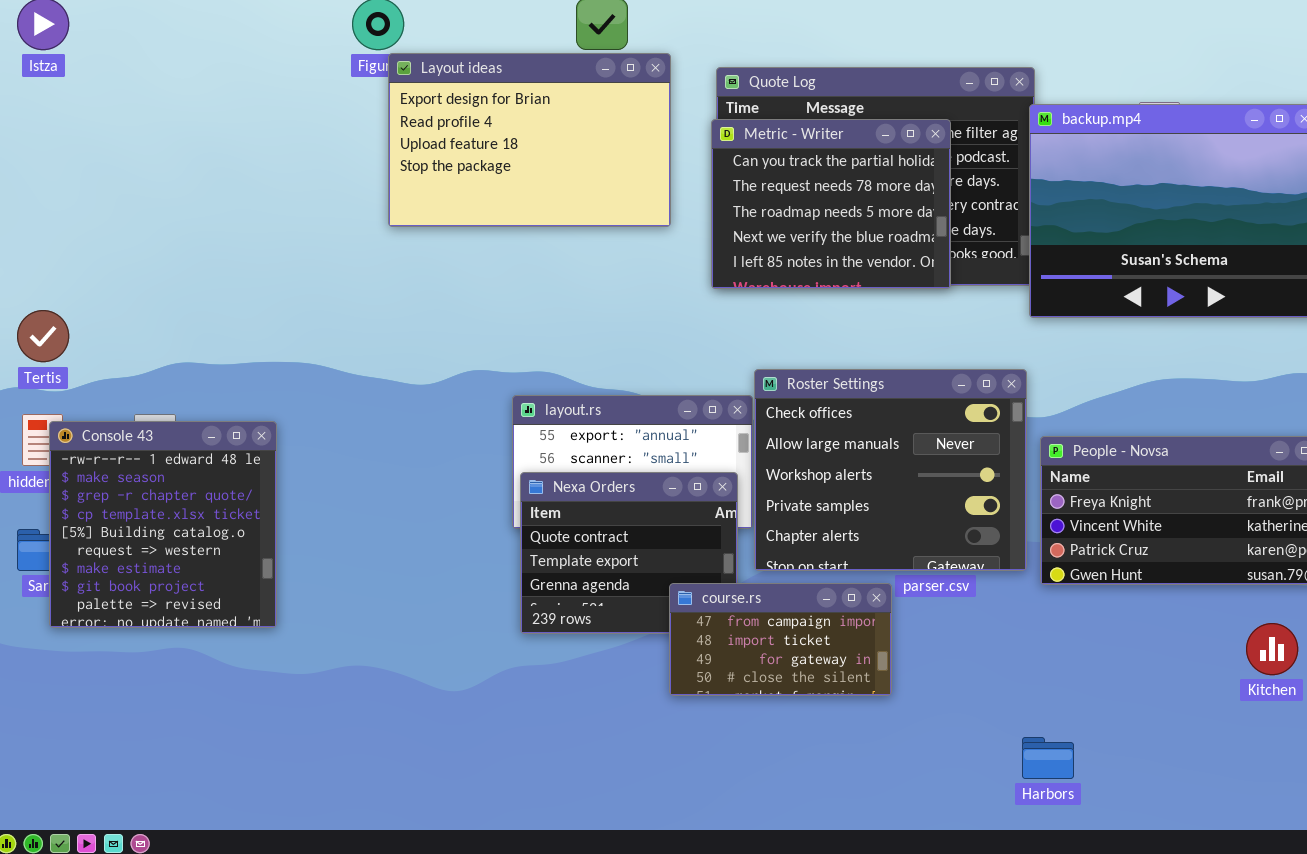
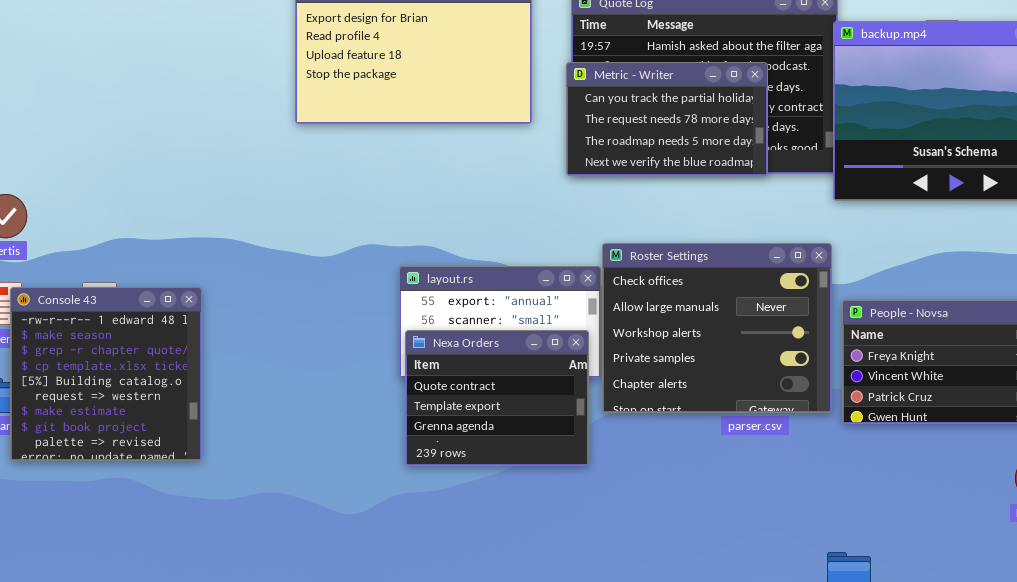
Metric - Writer: [711,119,951,289] -> [566,62,768,176], resized
course.rs: [669,583,892,696] -> none, closed

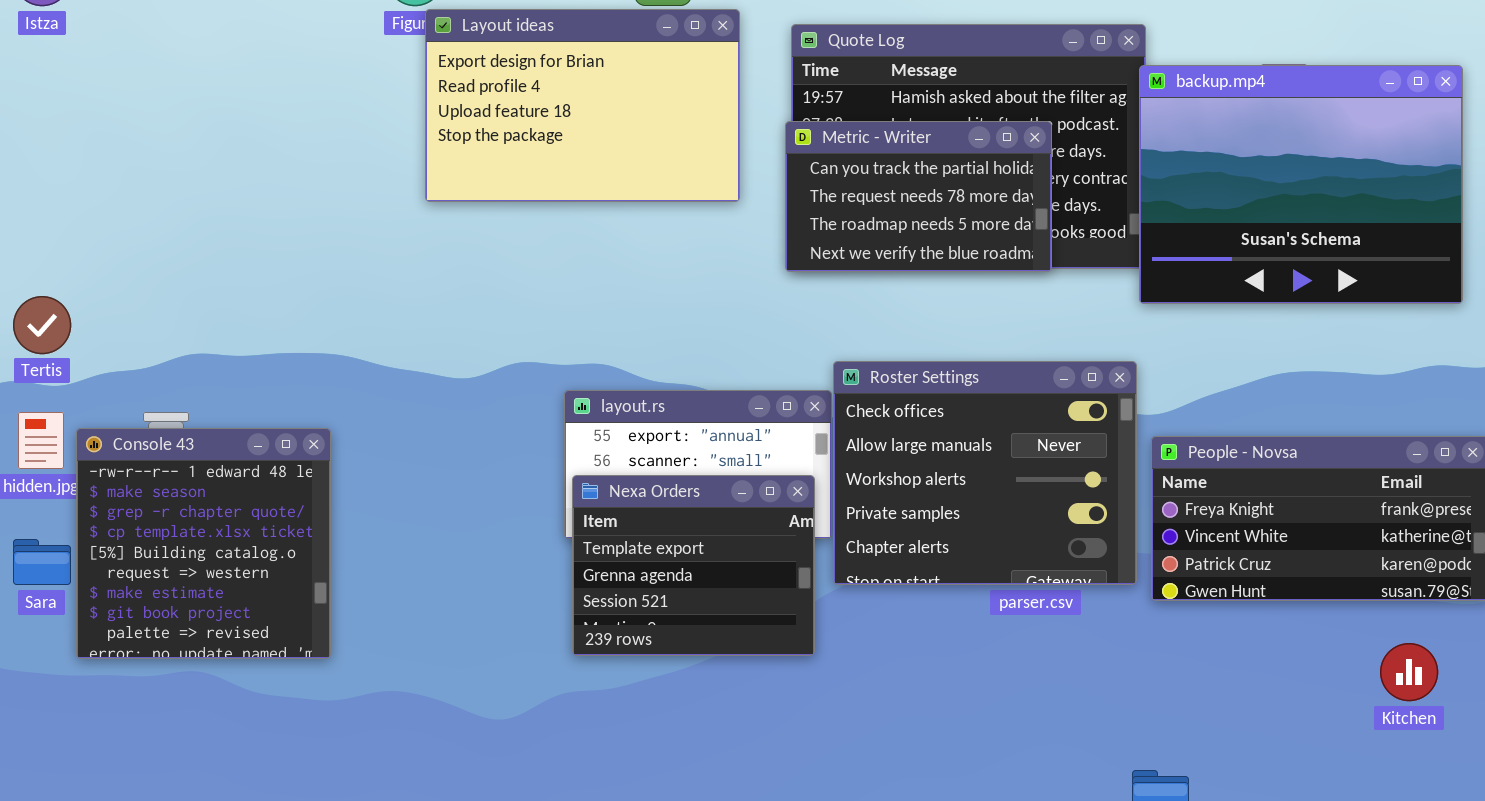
Console 43: [10,287,202,461] -> [76,428,331,659], moved
Nexa Orders: [405,330,589,466] -> [572,475,815,656], scrolled down 1 row

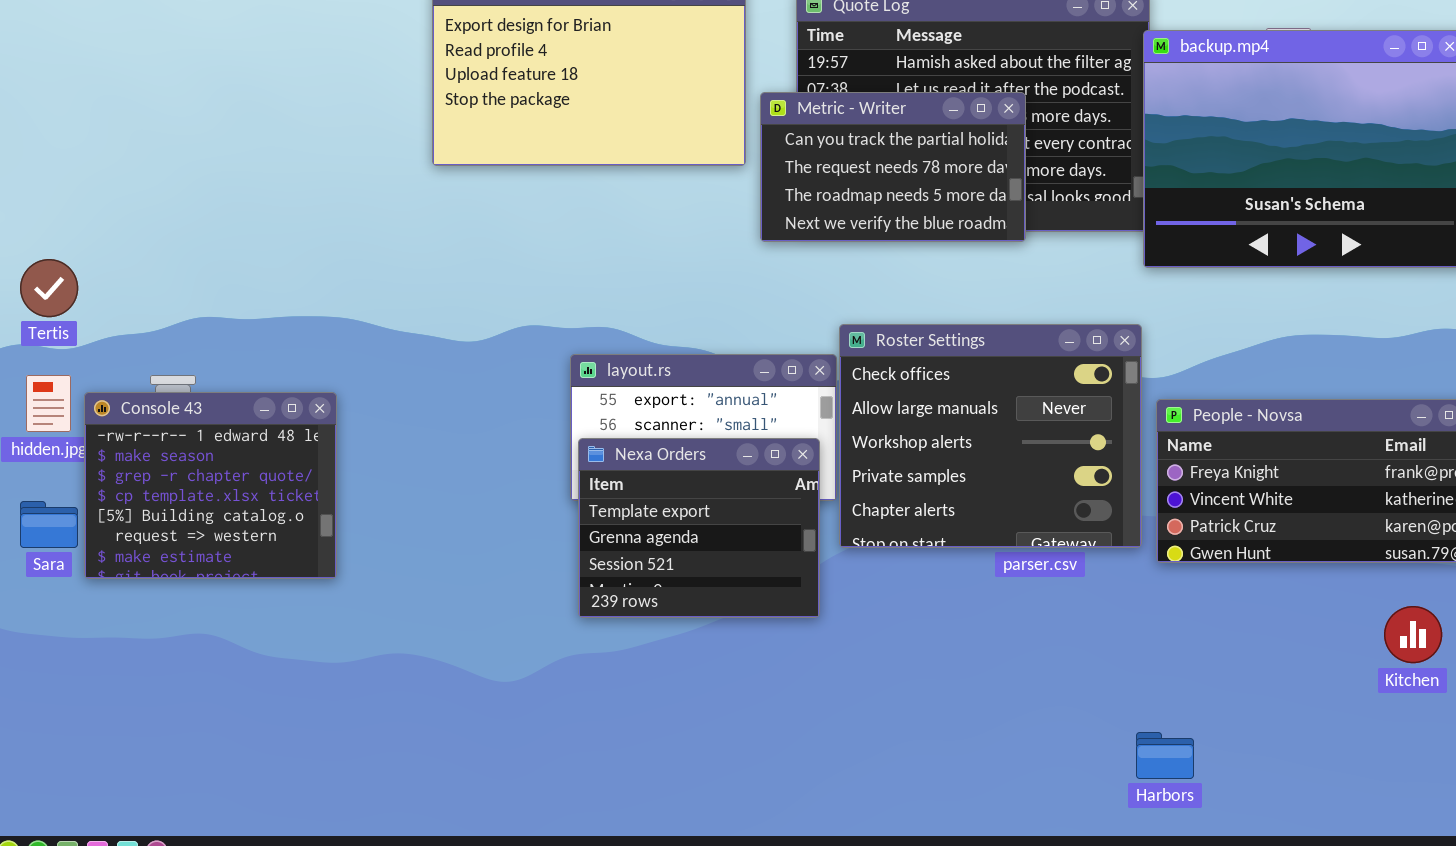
Metric - Writer: [785,121,1052,272] -> [760,92,1026,242], moved
Console 43: [76,428,331,659] -> [84,392,337,579], resized

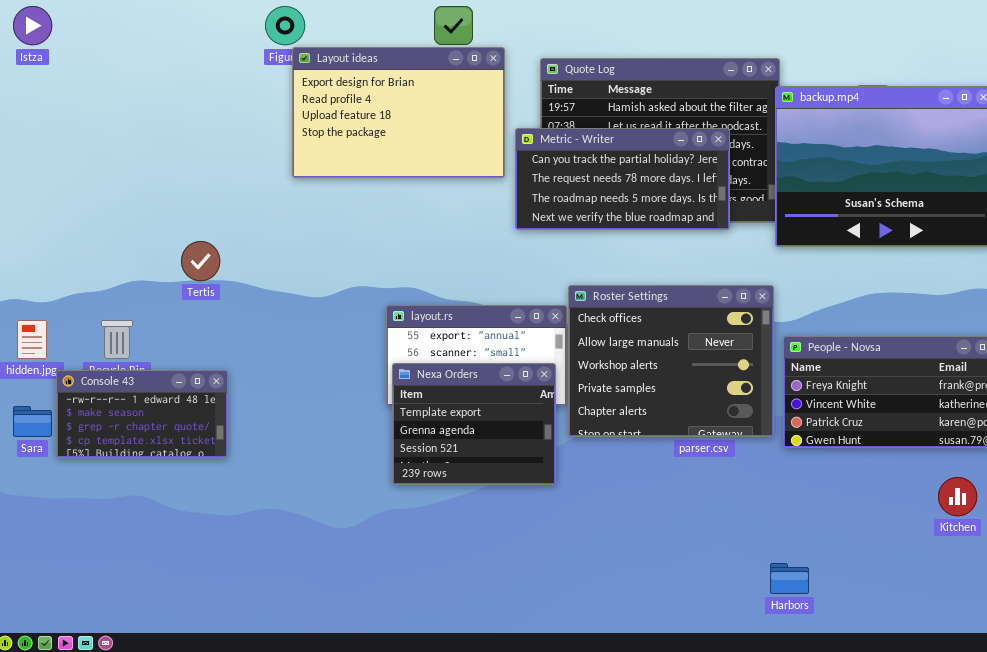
Metric - Writer: [760,92,1026,242] -> [515,128,730,230], resized
Tertis: [20,259,78,317] -> [181,241,220,281], moved
Console 43: [84,392,337,579] -> [56,370,228,458], resized

